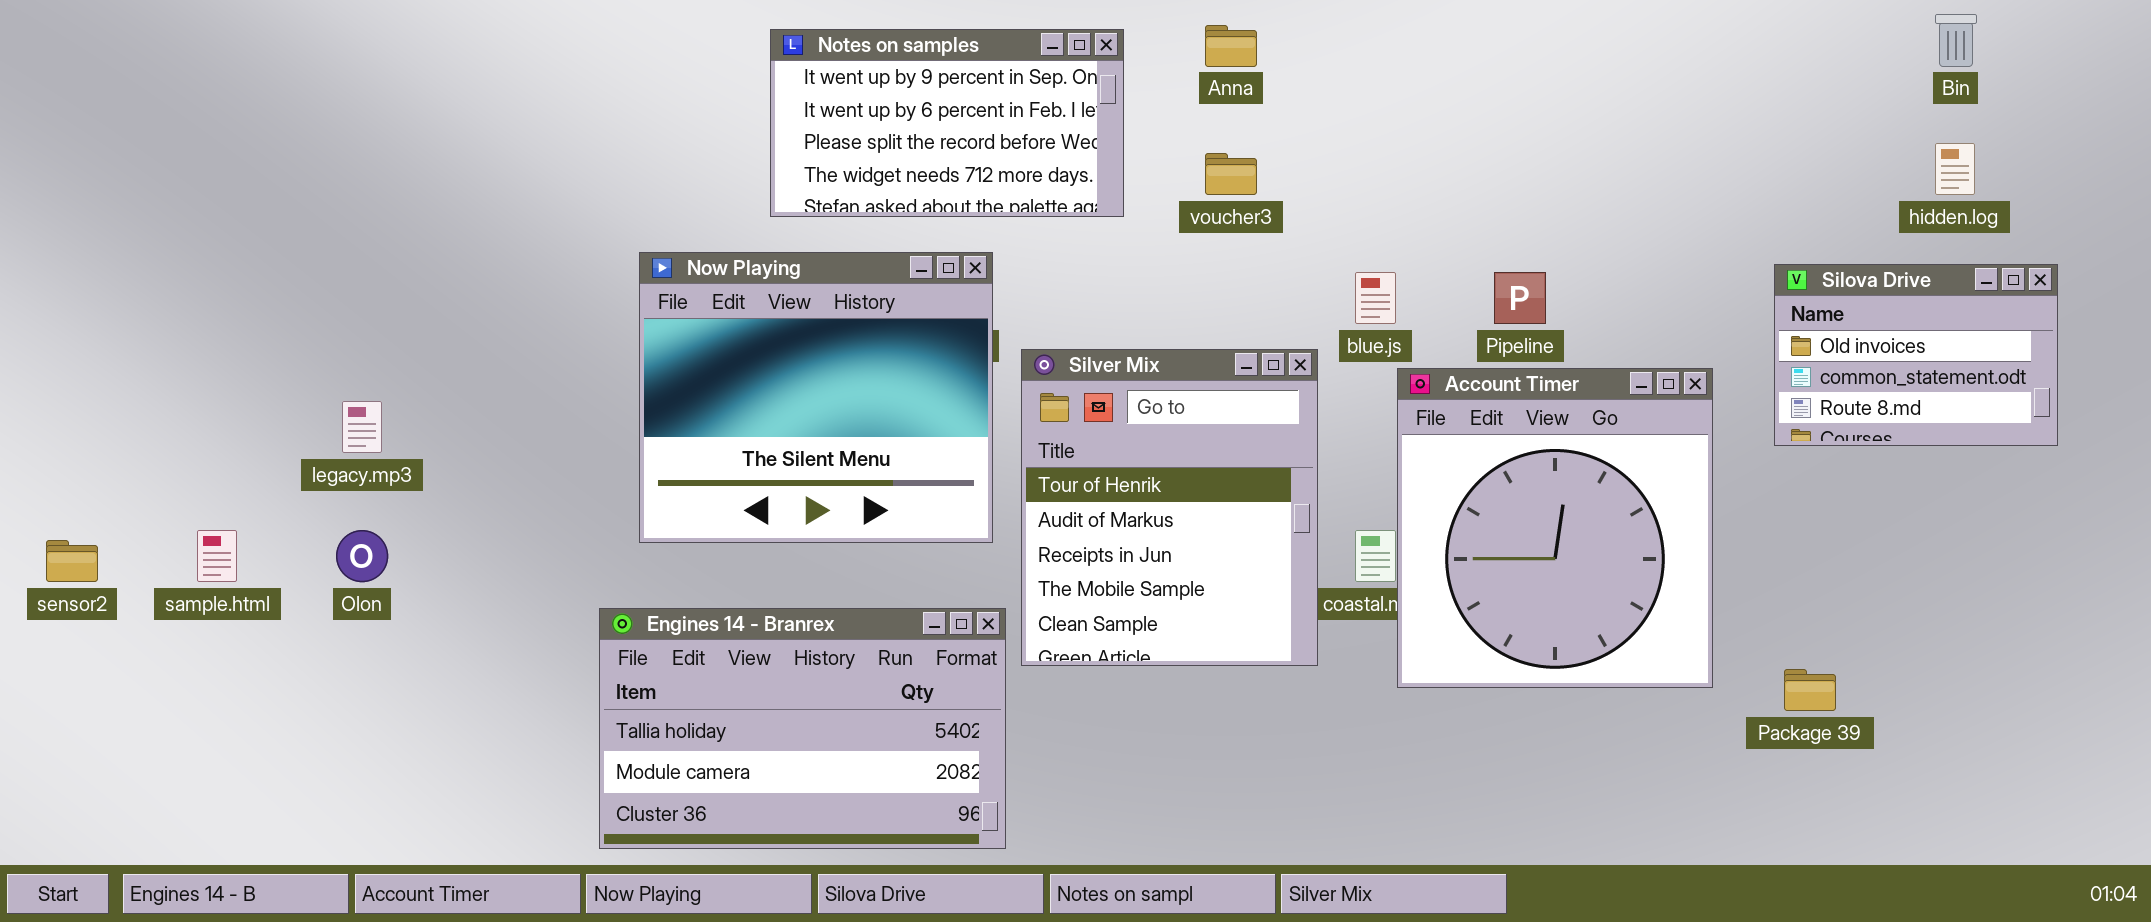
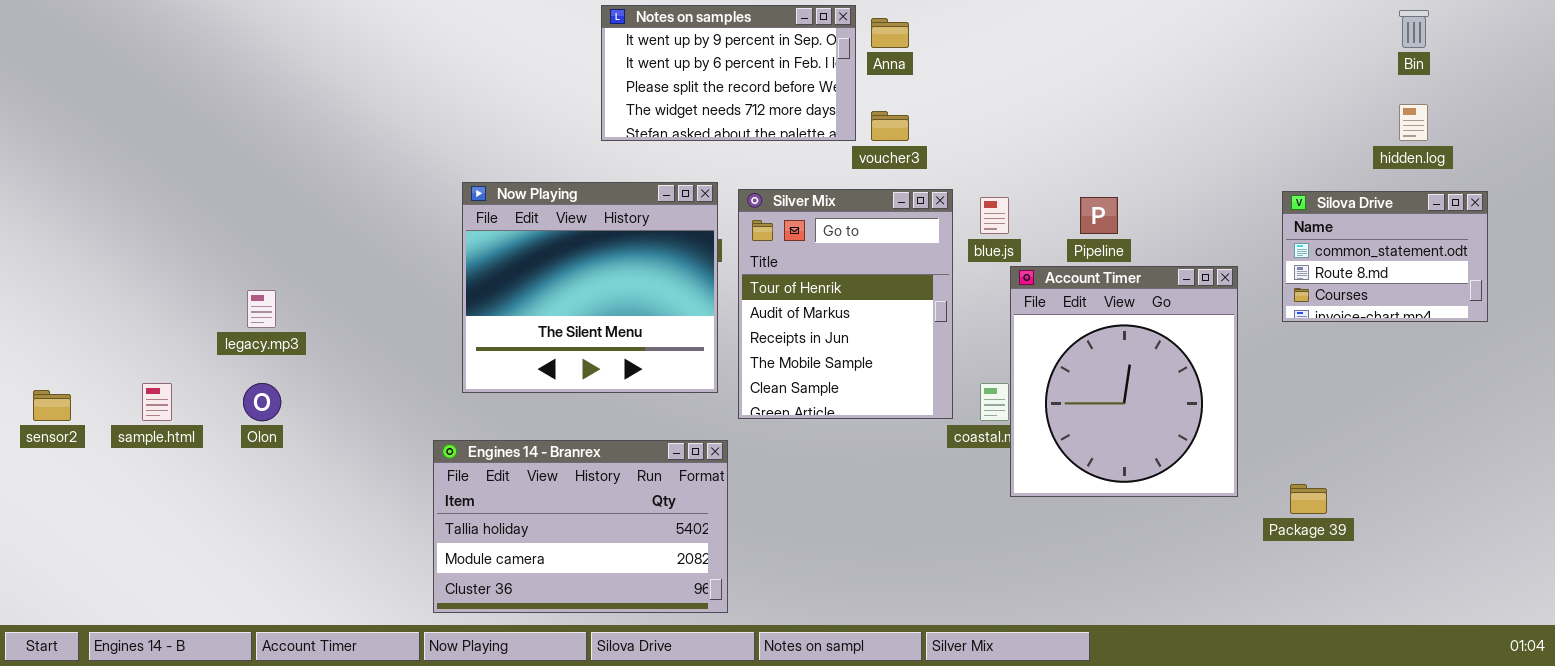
Notes on samples: [770,29,1124,217] -> [601,5,856,141], moved
Silova Drive: [1774,264,2058,446] -> [1282,191,1488,322], scrolled down 1 row
Silver Mix: [1021,349,1318,666] -> [738,189,953,419], moved

